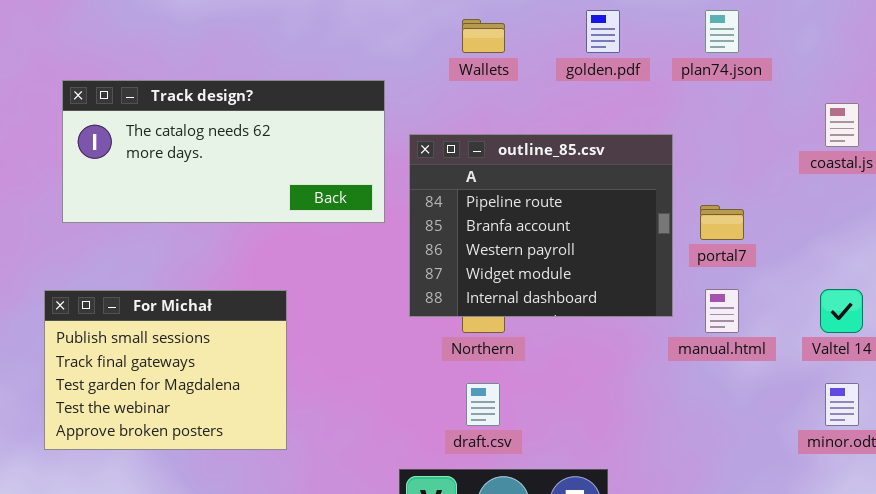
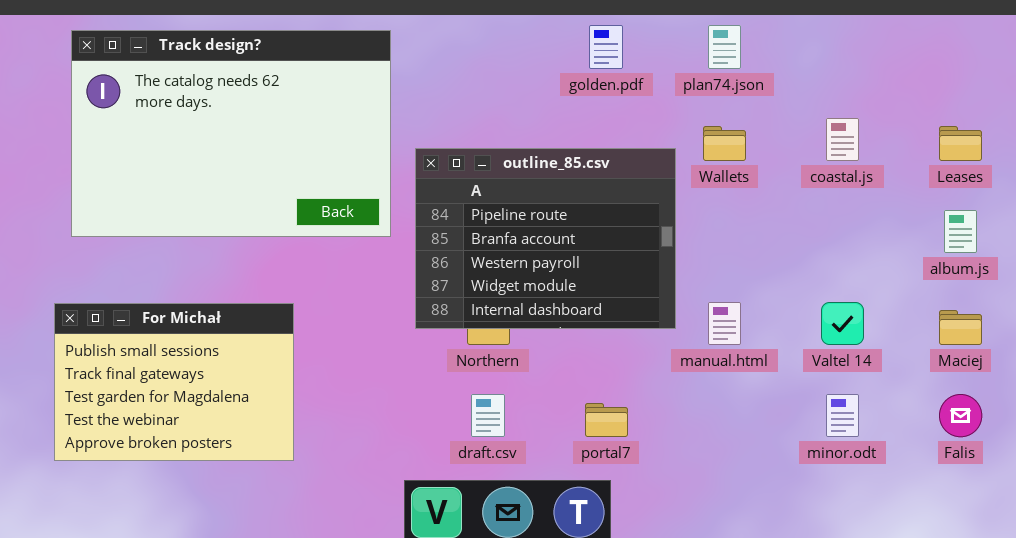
Wallets: [462,19,505,53] -> [703,126,746,161], moved
Track design?: [62,80,385,223] -> [71,30,391,237], resized
portal7: [700,205,744,240] -> [585,403,628,437], moved

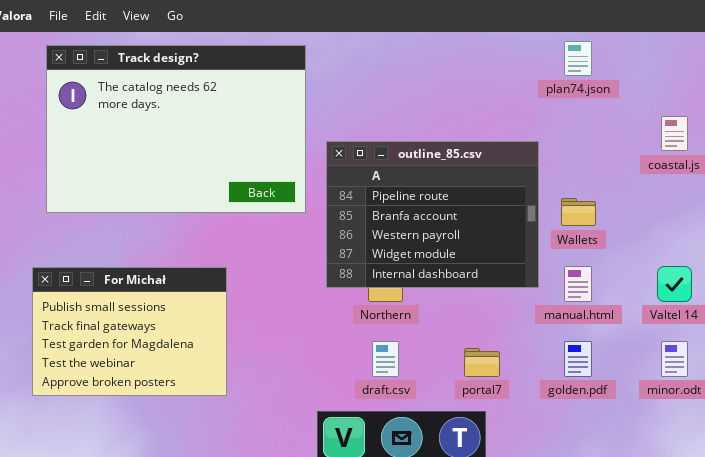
golden.pdf: [589,25,623,69] -> [564,341,592,377], moved
Wallets: [703,126,746,161] -> [561,198,596,226], moved

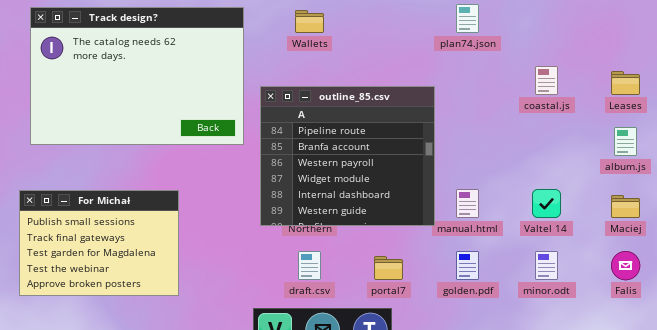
outline_85.csv: [326,141,539,288] -> [260,86,435,226], resized
Wallets: [561,198,596,226] -> [295,10,324,33], moved

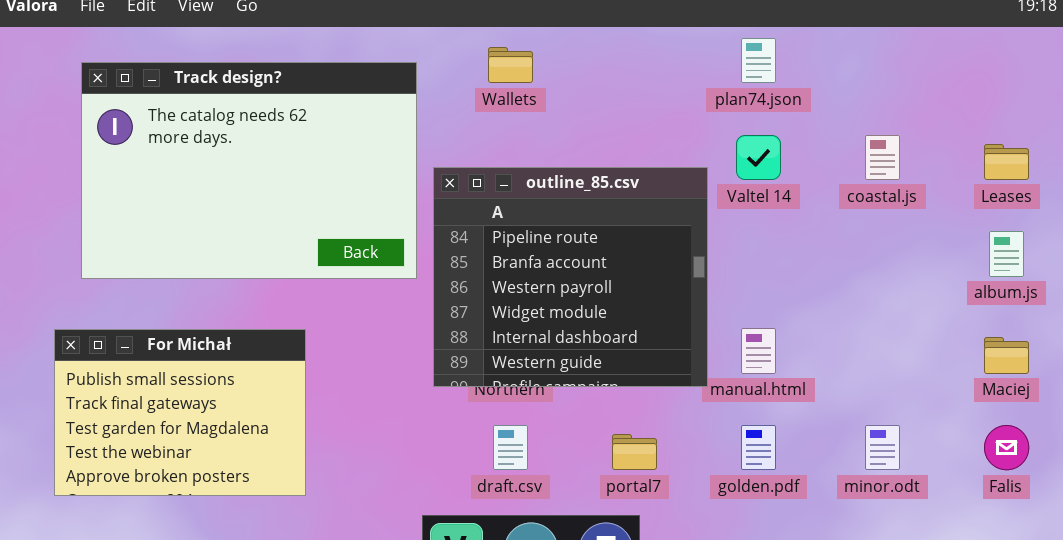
Track design?: [30,7,244,145] -> [81,62,417,279], moved
Valtel 14: [532,189,561,218] -> [736,135,781,180], moved

